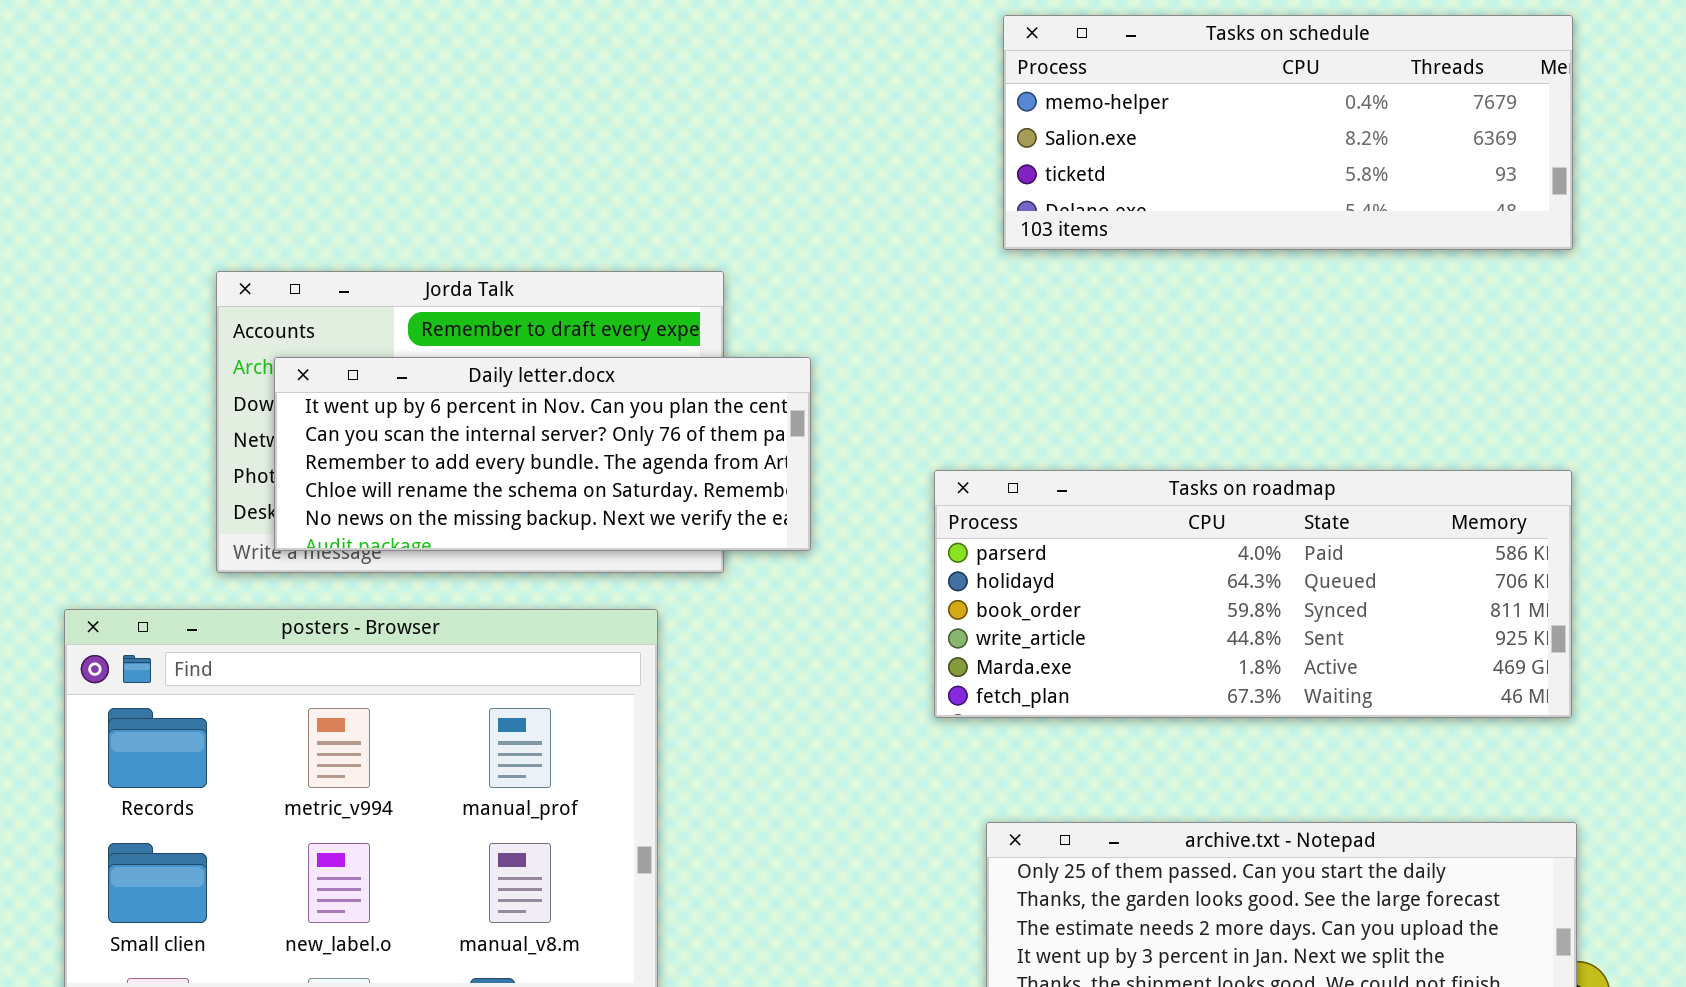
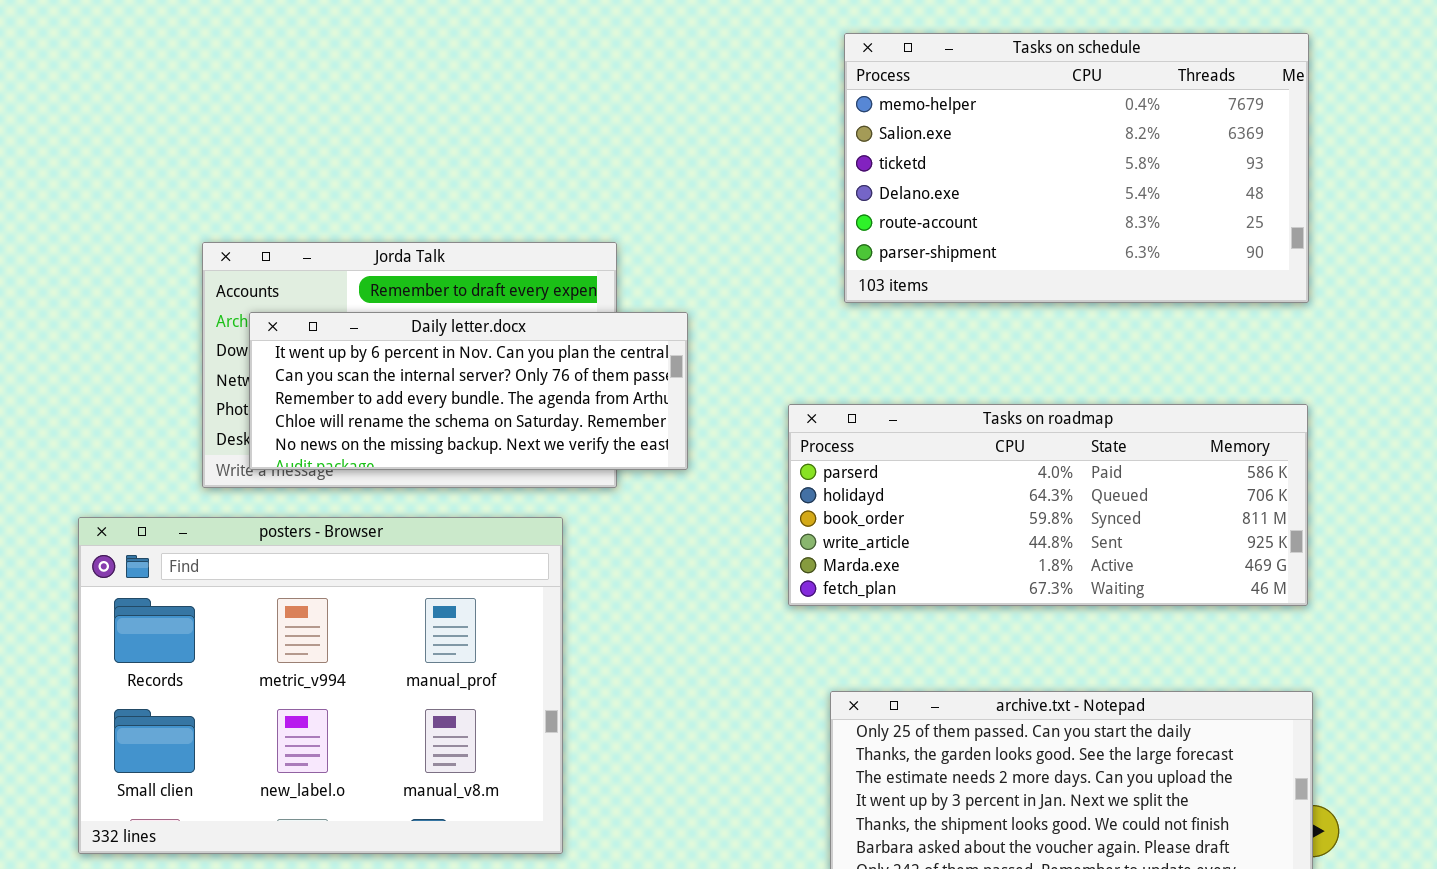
Tasks on schedule: [1003,15,1573,250] -> [844,33,1309,303], resized

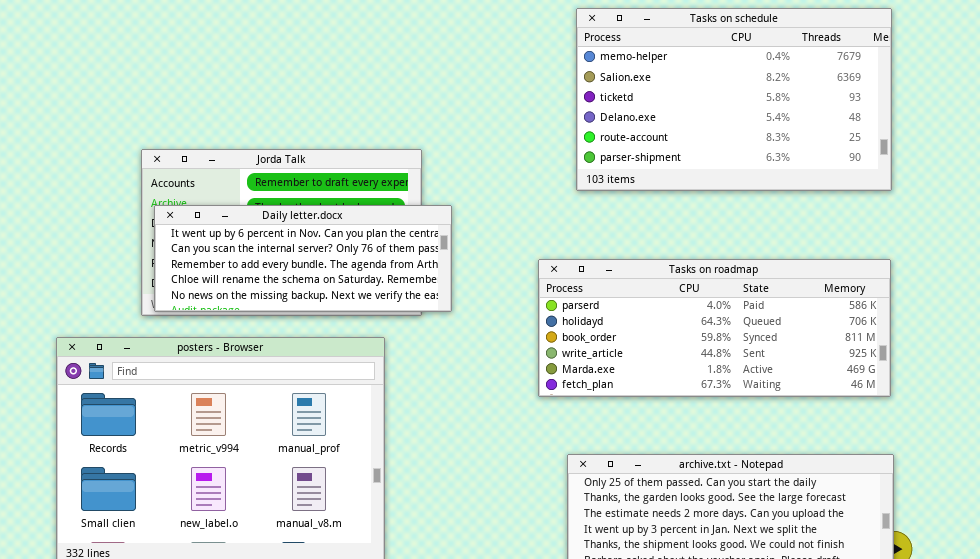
Daily letter.docx: [249,312,688,470] -> [154,205,452,312], moved

